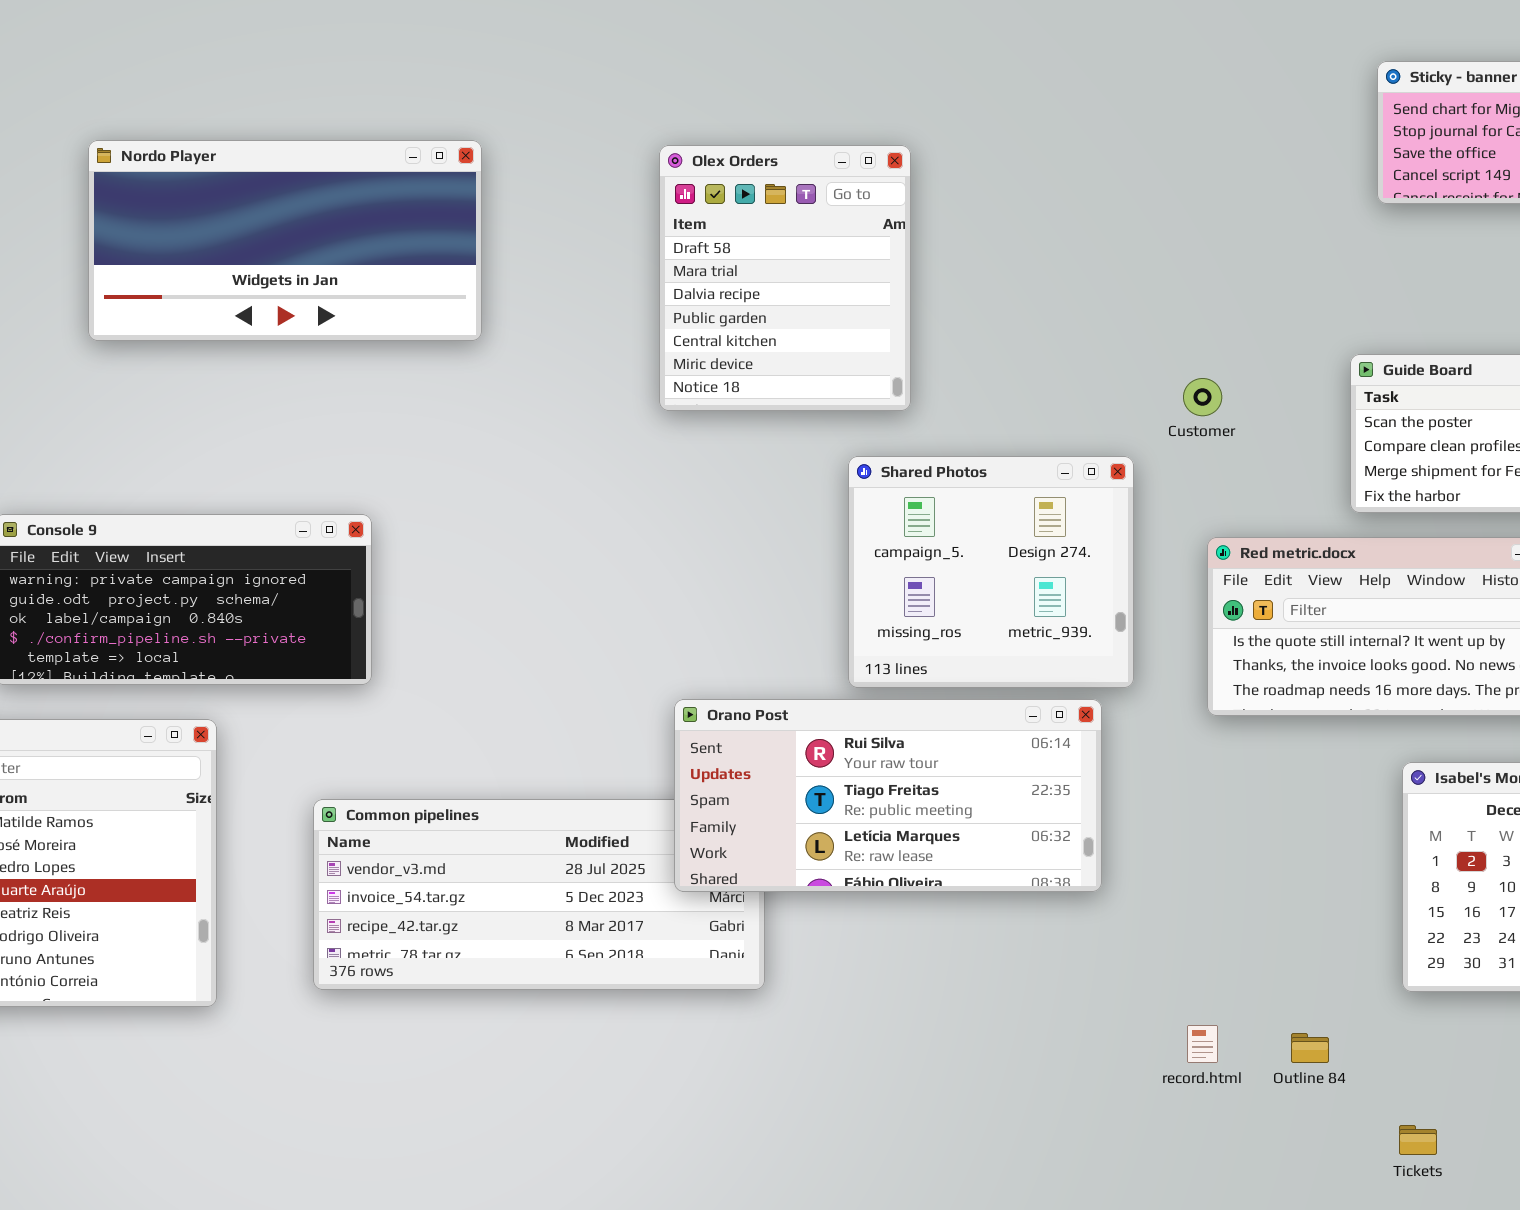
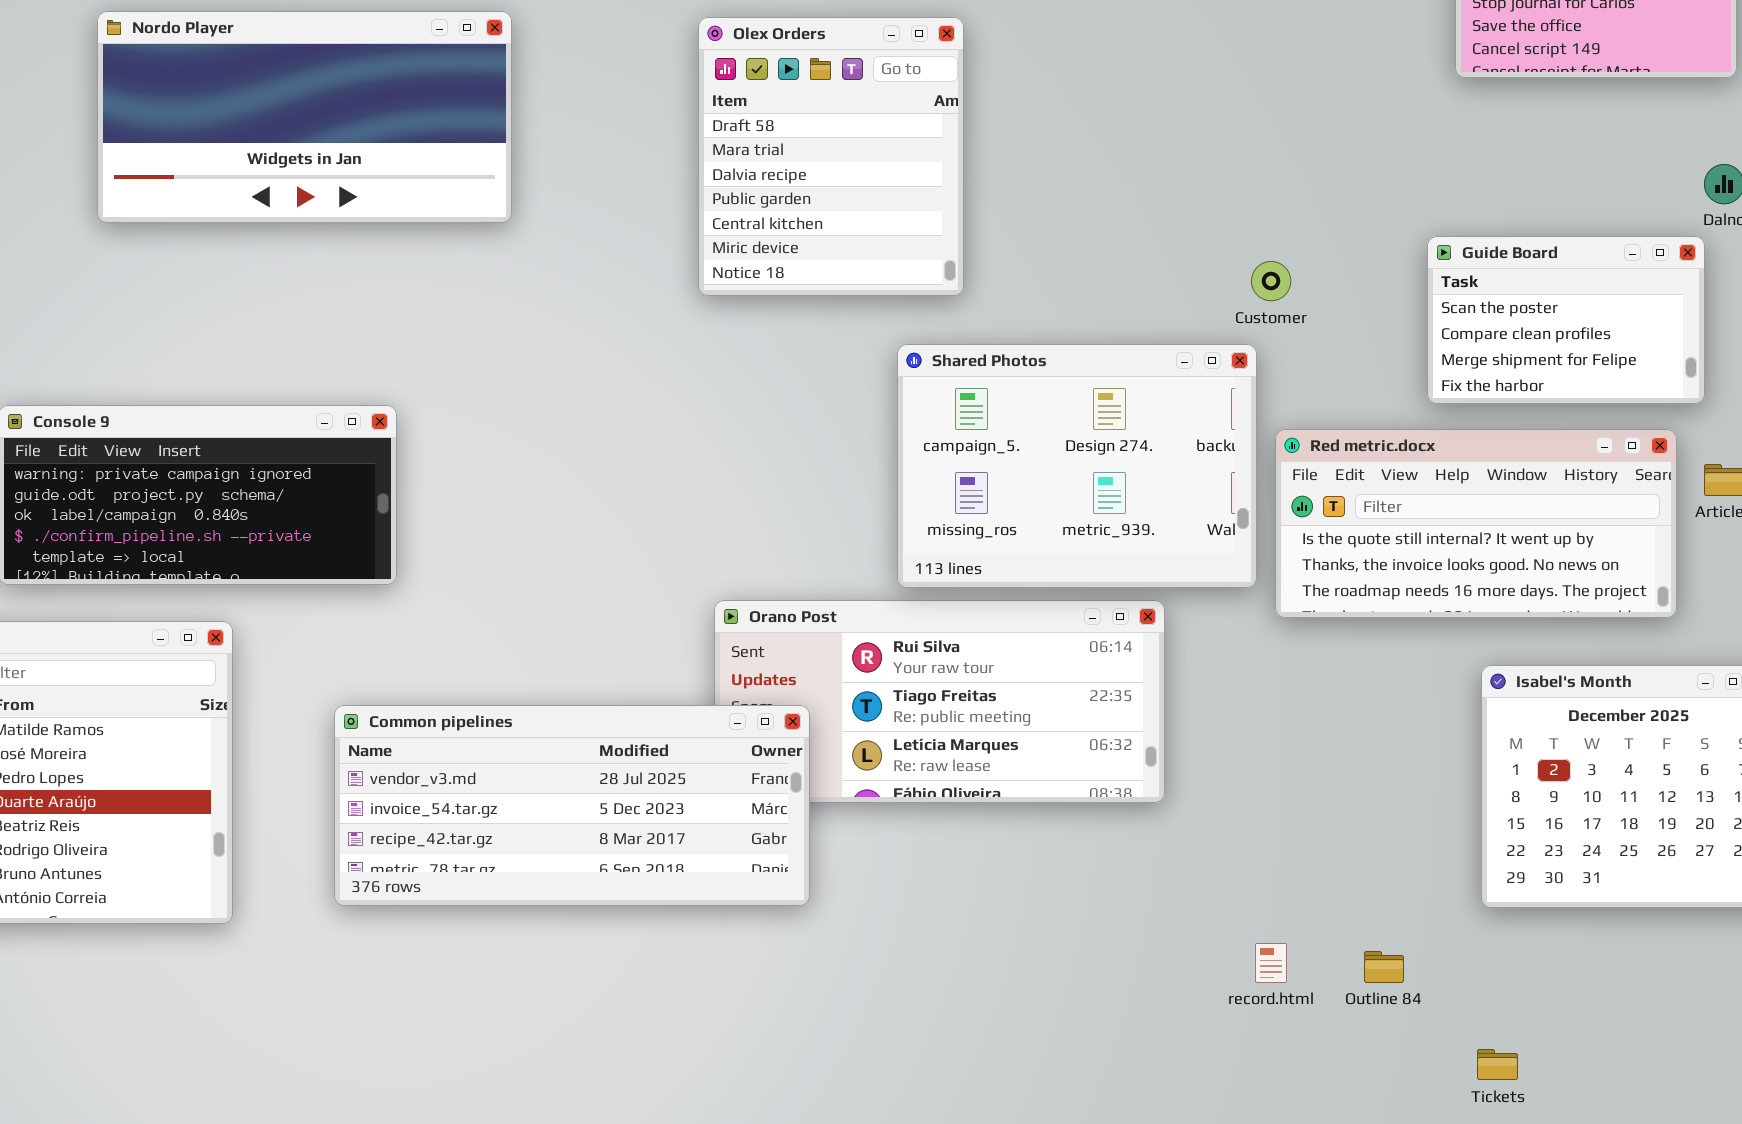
Shared Photos: [848,456,1134,688] -> [897,344,1257,588], resized
Common pipelines: [313,799,765,990] -> [334,705,810,906], raised

